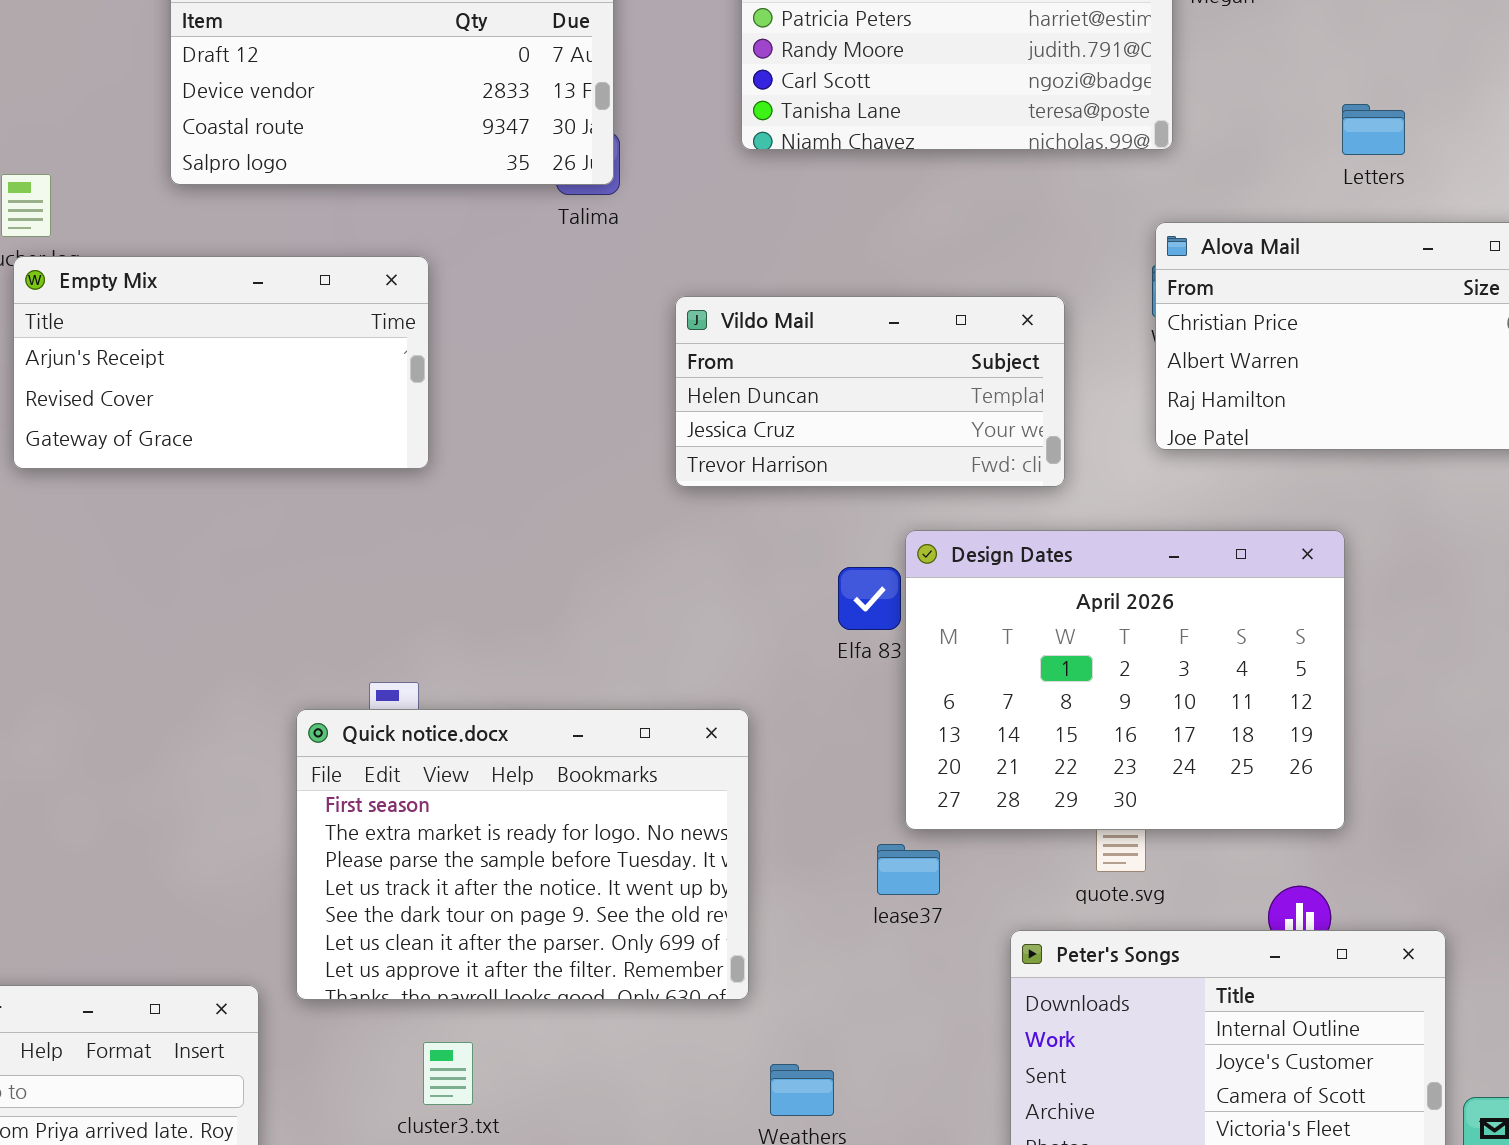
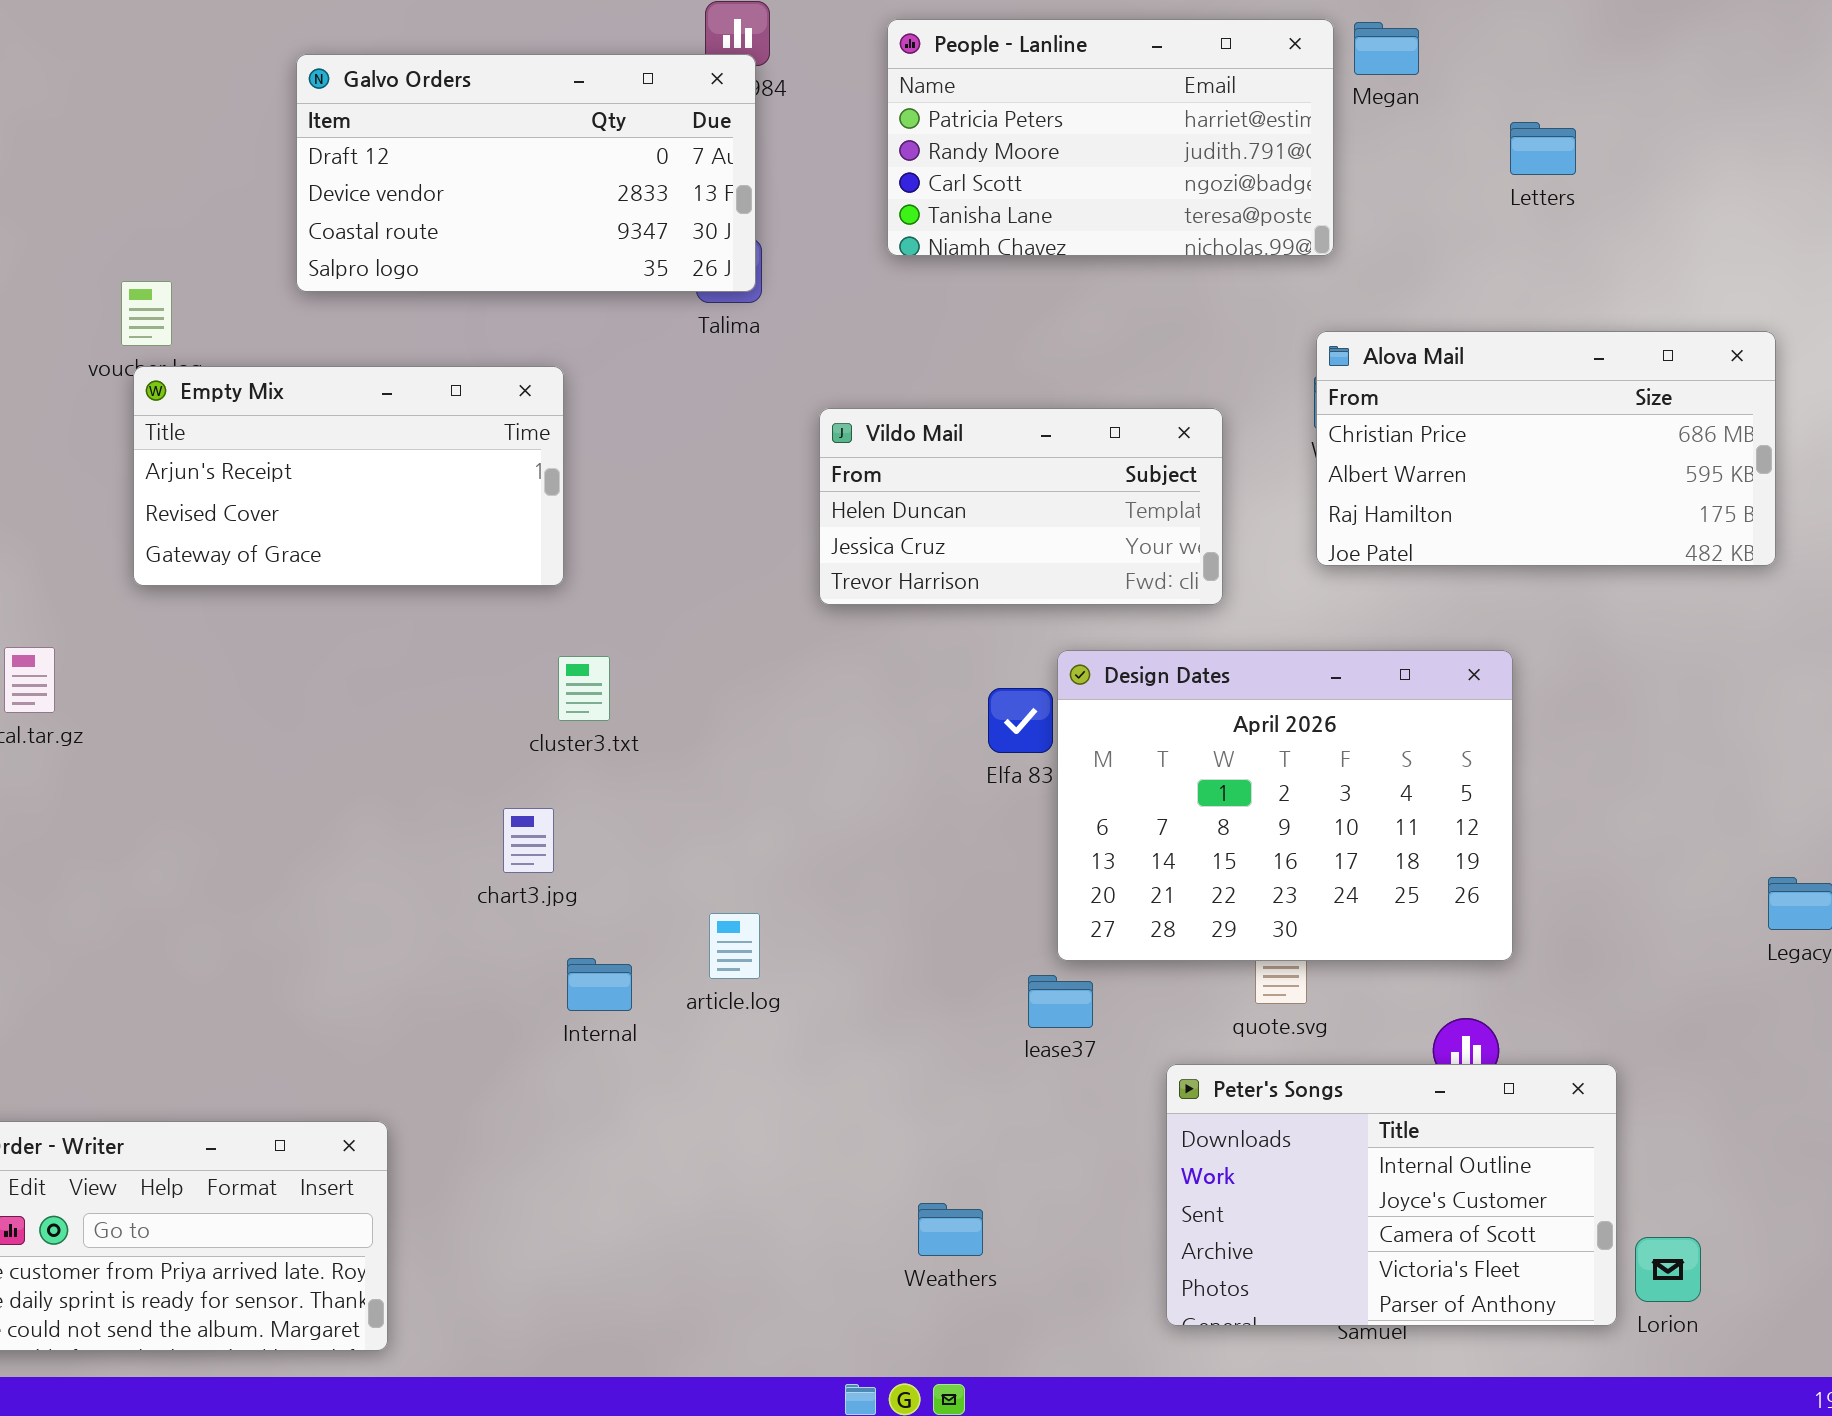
Letters: [1342,104,1405,155] -> [1510,122,1576,175], moved
Quick notice.docx: [296,709,749,1000] -> none, closed
cluster3.txt: [423,1042,473,1105] -> [558,656,610,721], moved

